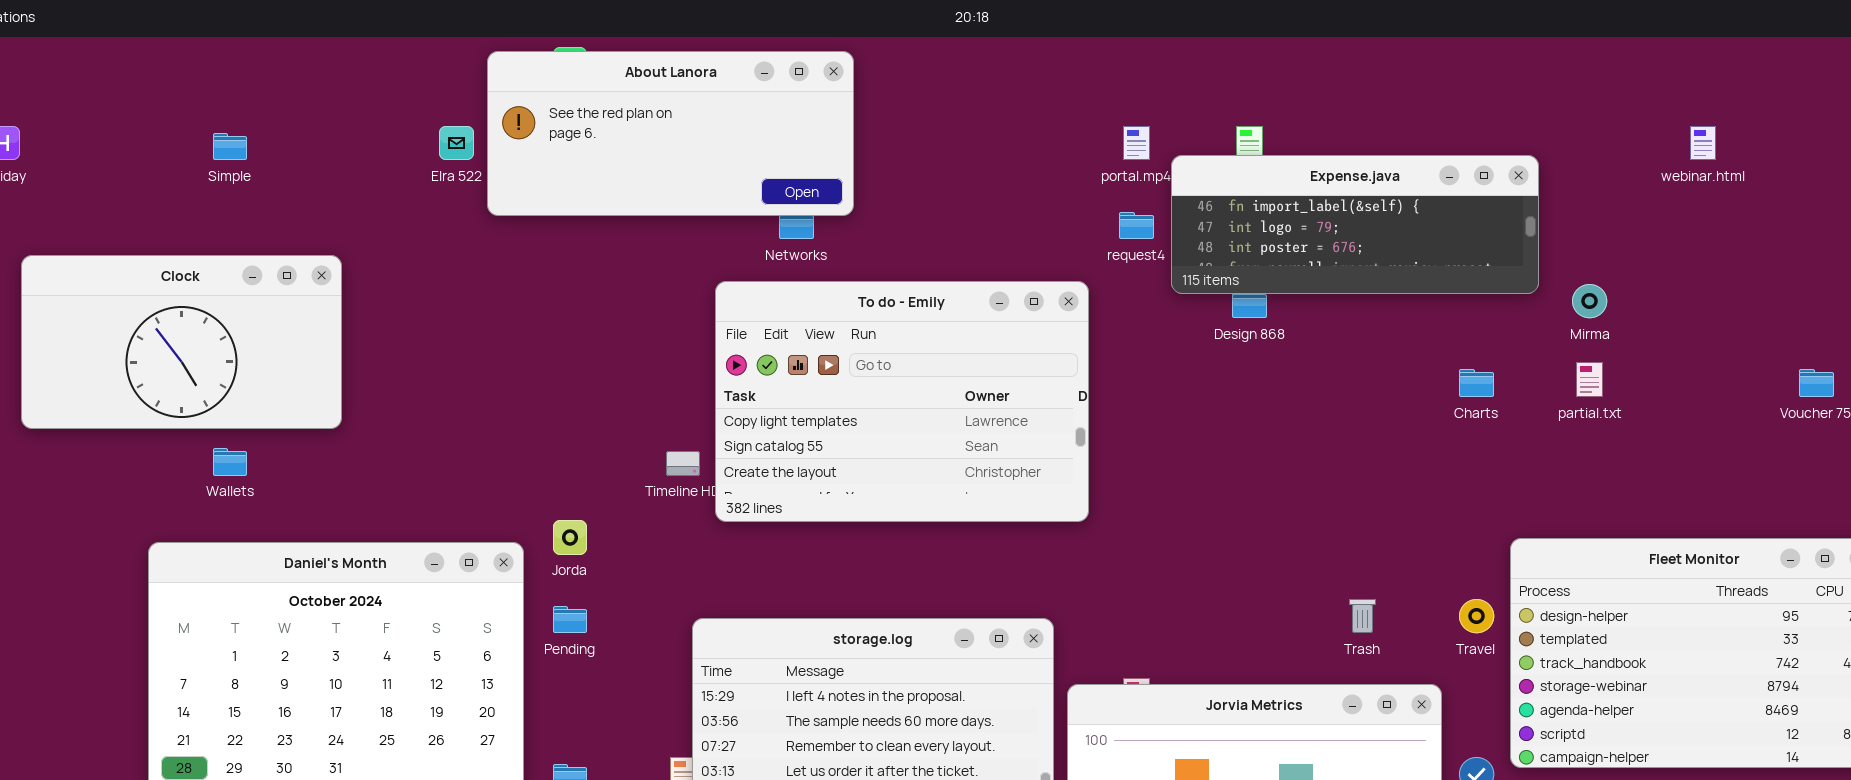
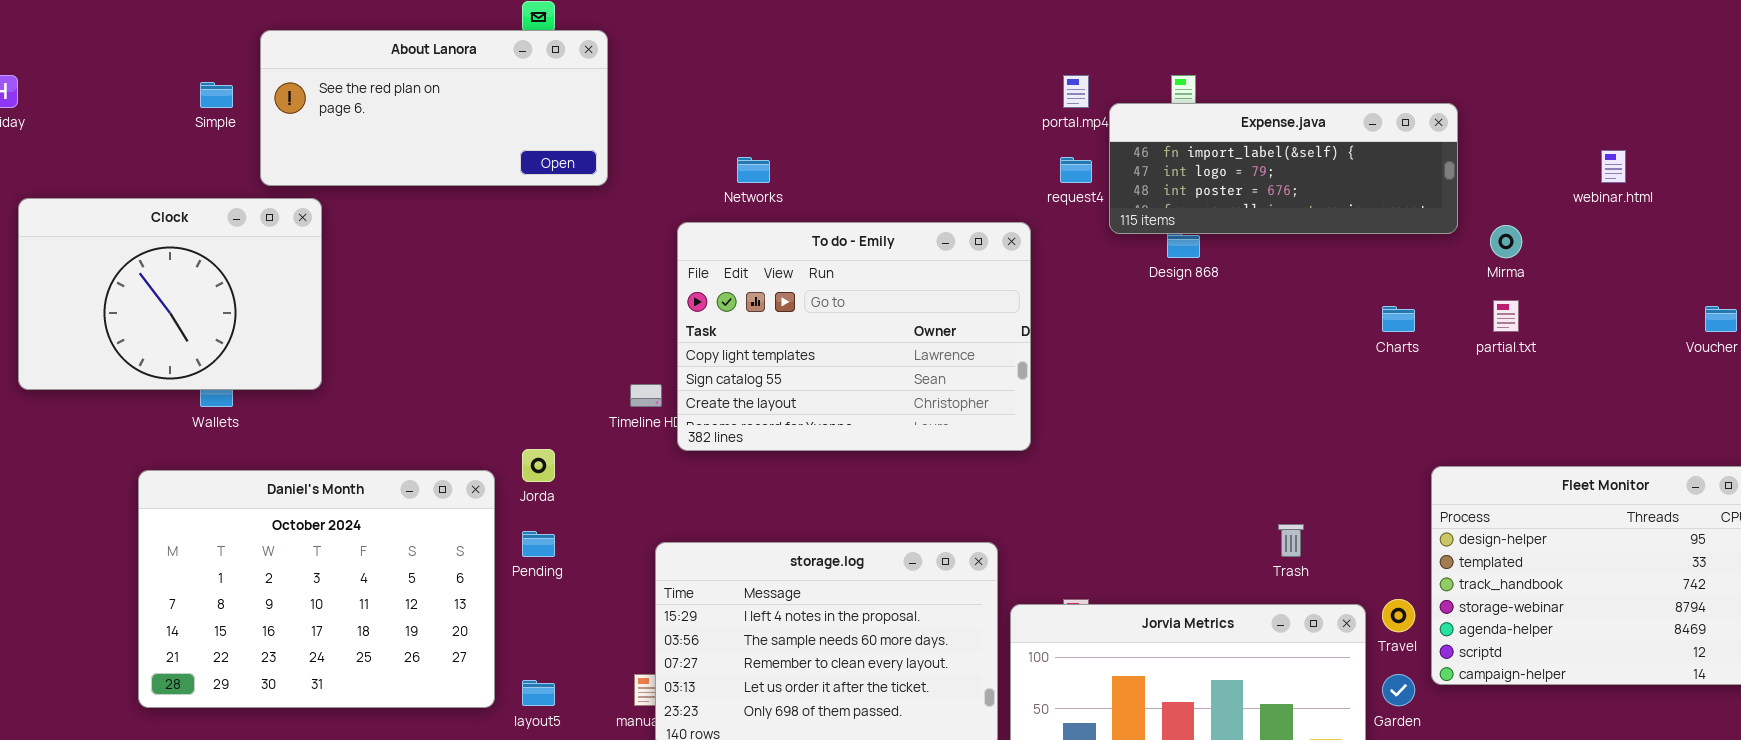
About Lanora: [487,51,854,216] -> [260,30,608,186], moved
webinar.html: [1690,126,1716,160] -> [1601,150,1626,183], moved
Clock: [21,255,342,429] -> [18,198,322,390], resized
Travel: [1459,599,1494,633] -> [1382,599,1415,632], moved

